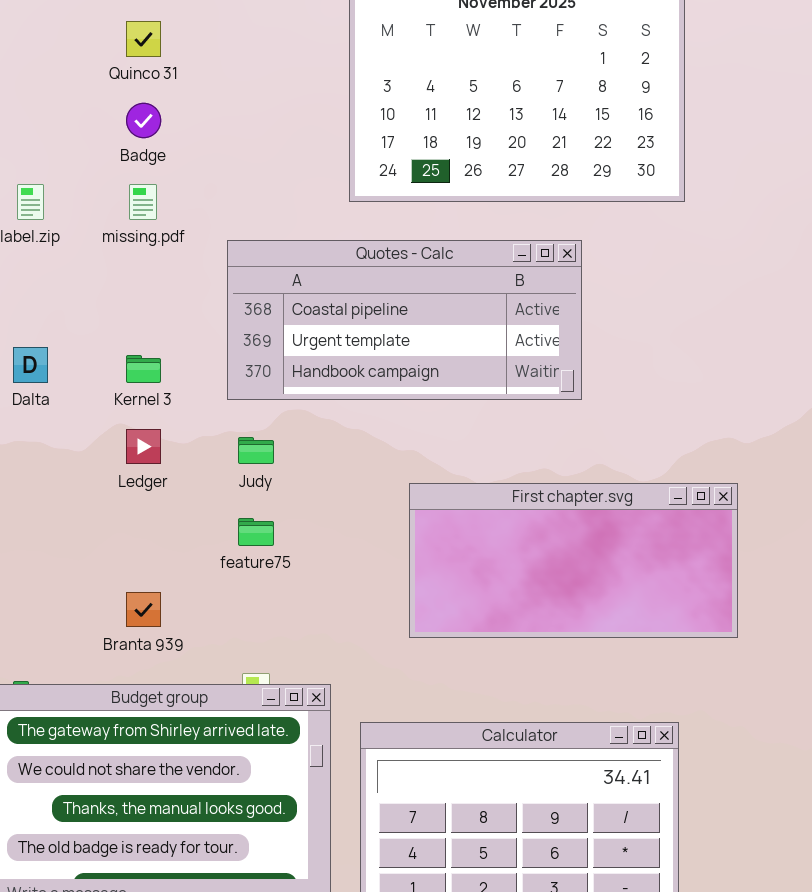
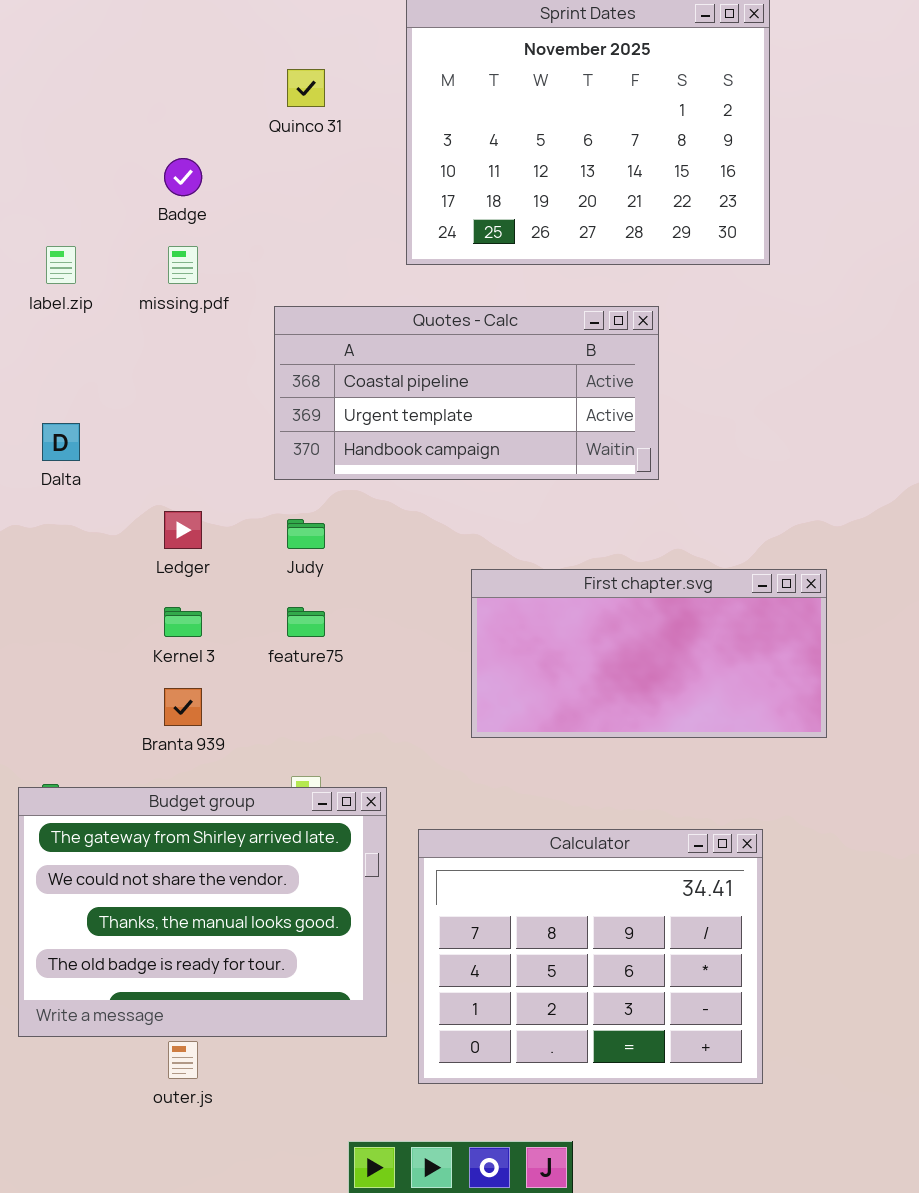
Quinco 31: [126,21,161,57] -> [287,69,325,107], moved
Kernel 3: [126,355,161,383] -> [164,607,202,637], moved

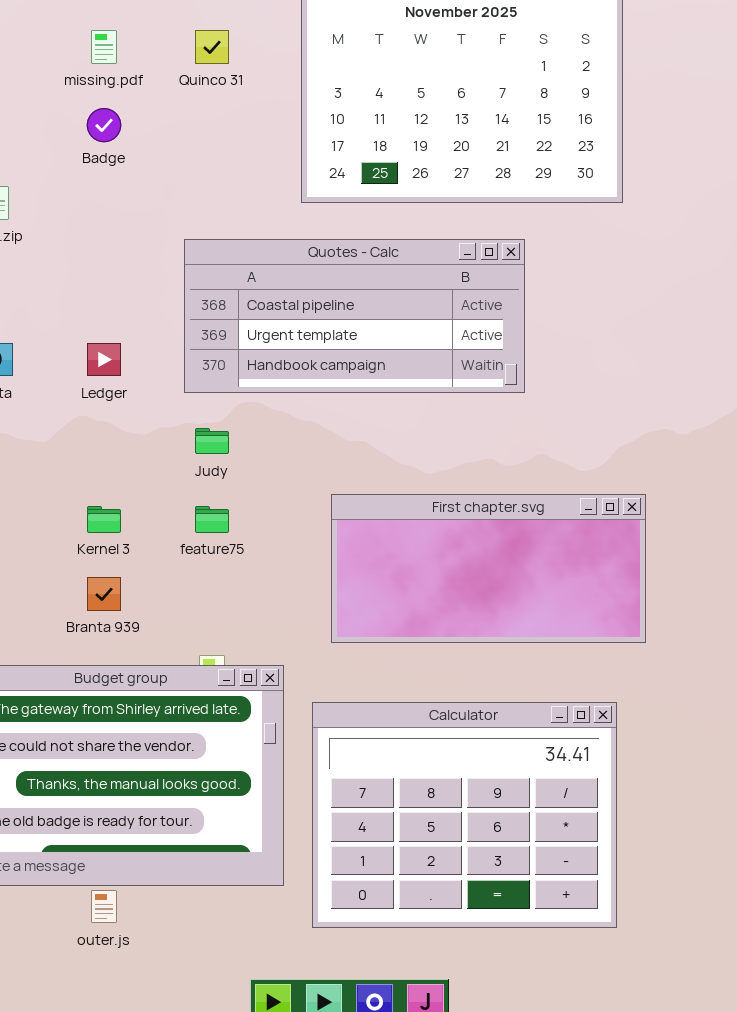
missing.pdf: [168,246,198,284] -> [91,30,117,64], moved
Ledger: [164,511,202,549] -> [87,343,121,376], moved
First chapter.svg: [471,569,827,738] -> [331,494,646,643], moved

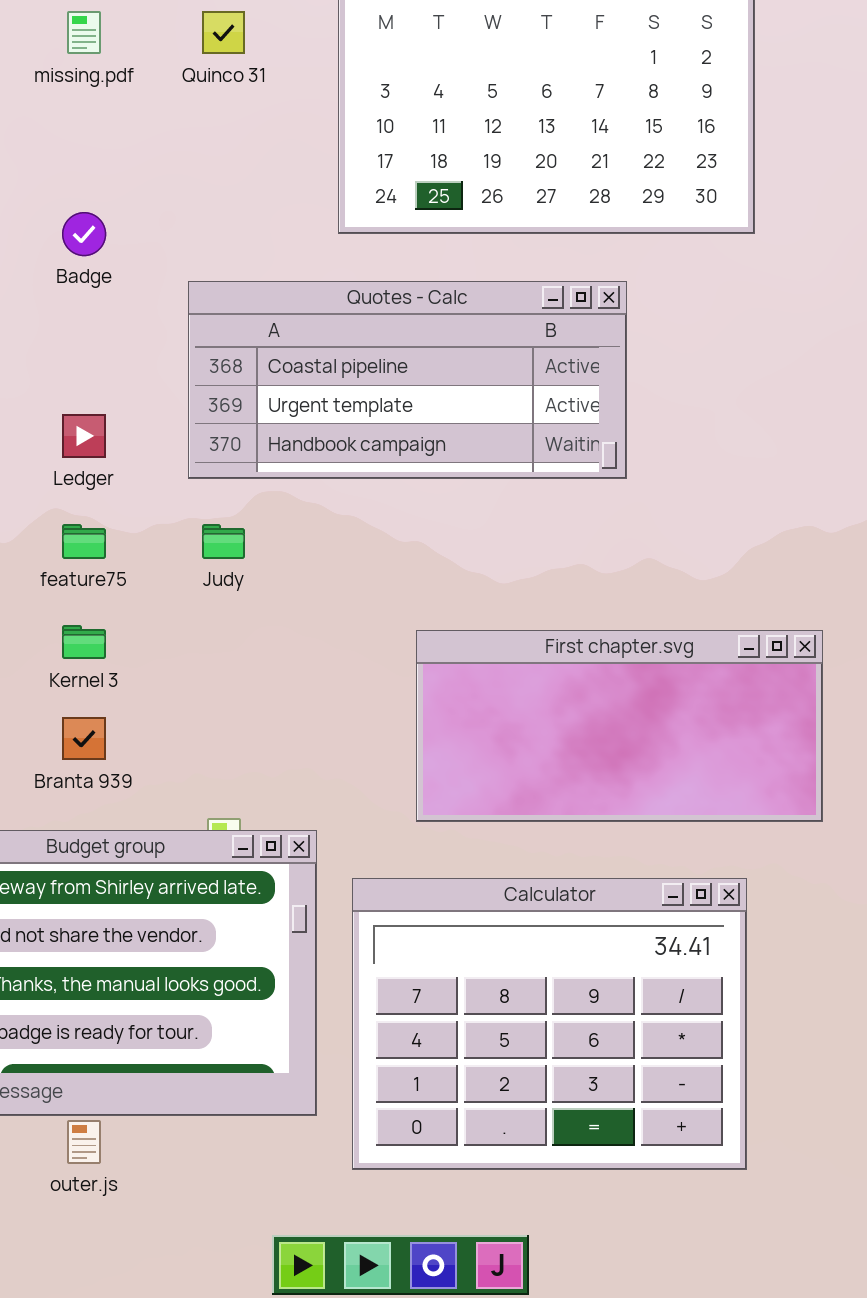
Badge: [87,108,121,142] -> [62,212,106,256], moved
First chapter.svg: [331,494,646,643] -> [416,630,823,822], moved
feature75: [195,506,229,533] -> [62,524,106,559], moved

